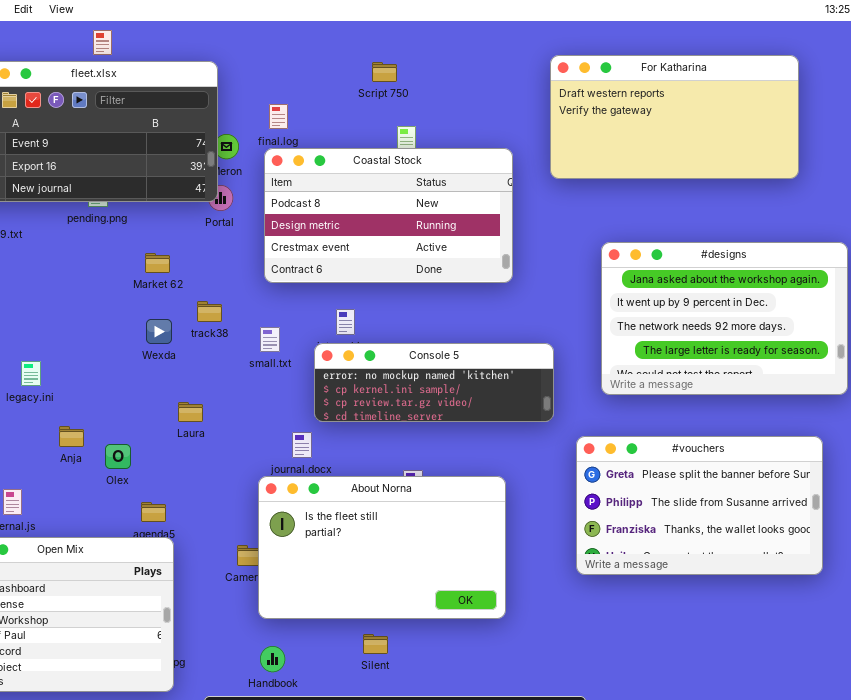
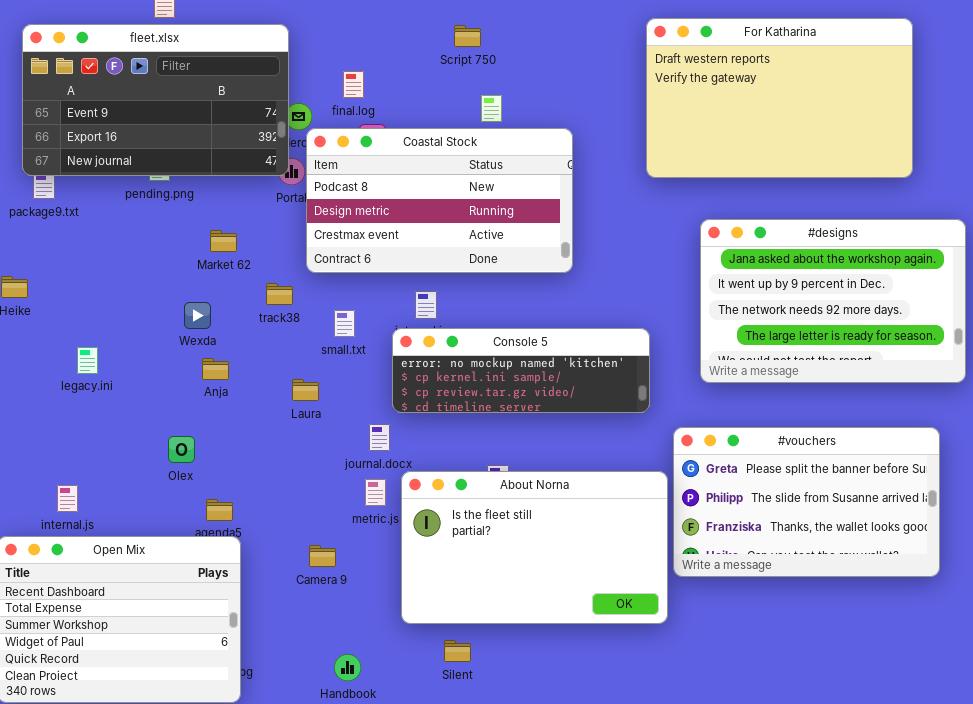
For Katharina: [550,55,799,179] -> [646,18,913,178], resized
Coastal Stock: [264,148,513,283] -> [306,128,573,273], moved
Wexda: [146,319,172,344] -> [184,302,211,329], moved
Laura: [178,402,203,422] -> [292,379,319,401], moved
Anja: [59,426,84,447] -> [202,358,229,380], moved
About Norna: [258,476,506,619] -> [401,471,668,624], moved

